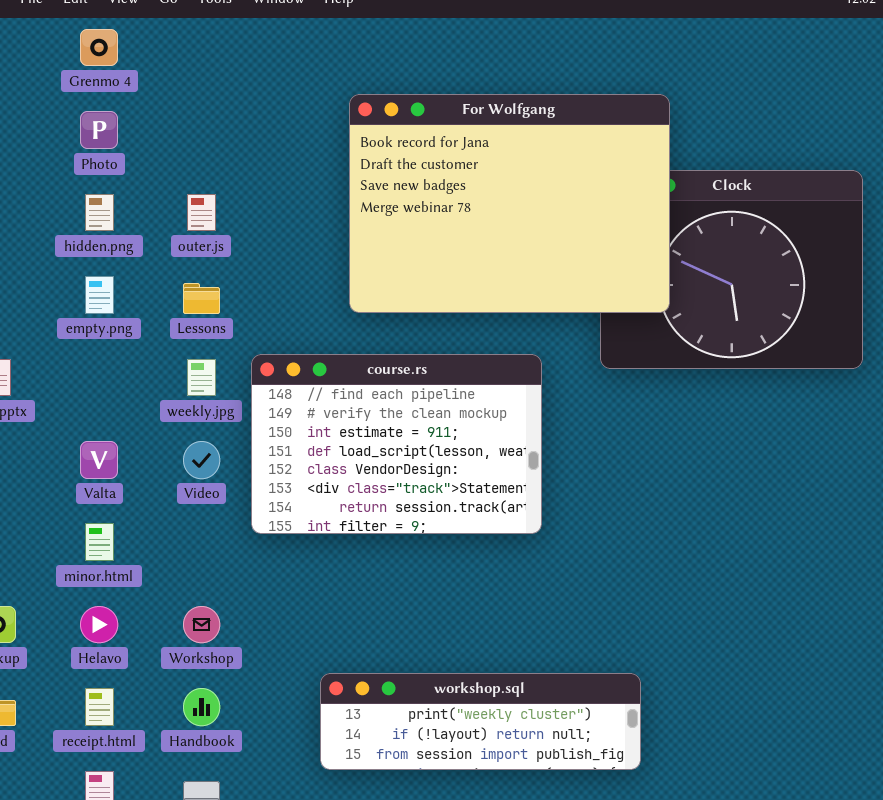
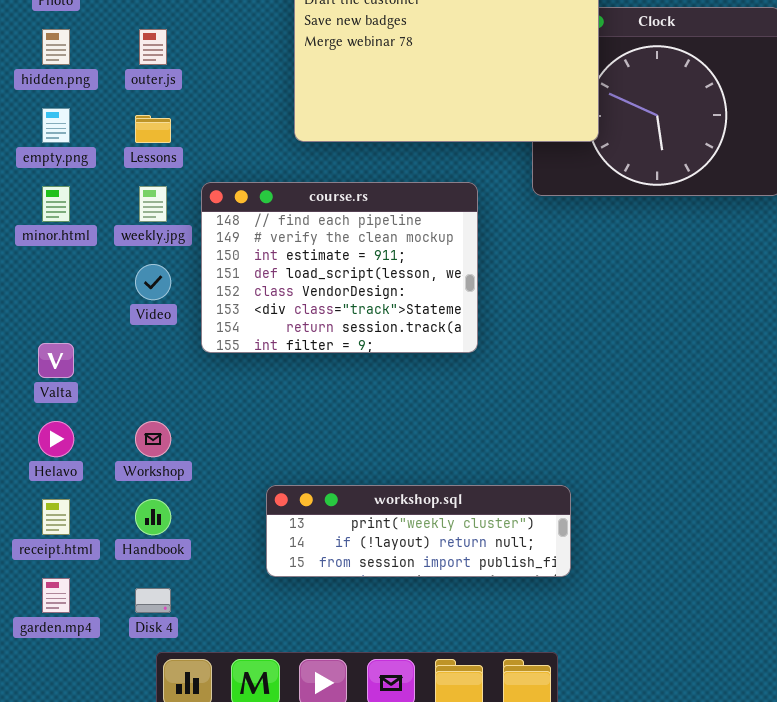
Valta: [80,441,118,479] -> [38,343,74,378], moved
minor.html: [85,523,114,561] -> [42,186,70,222], moved

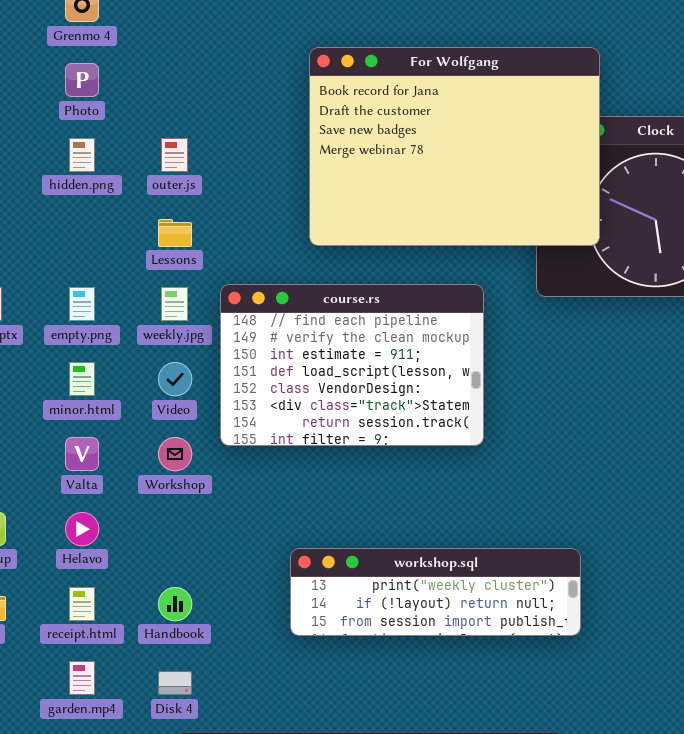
empty.png: [42,108,70,143] -> [69,287,95,321], moved
minor.html: [42,186,70,222] -> [69,362,95,396], moved
Workshop: [135,421,171,457] -> [158,437,192,471], moved
workshop.sql: [266,485,571,577] -> [290,548,581,636], moved

